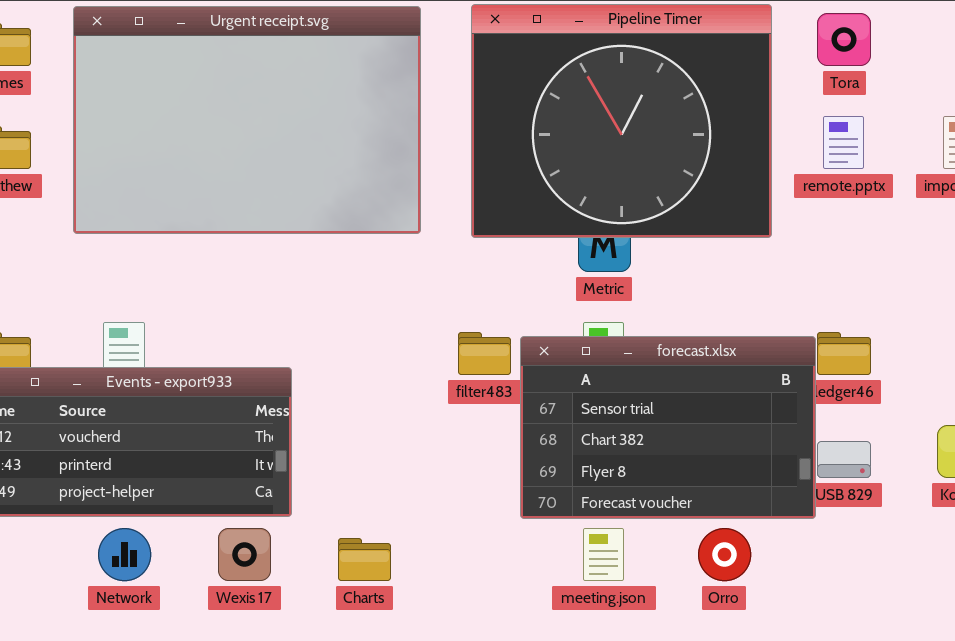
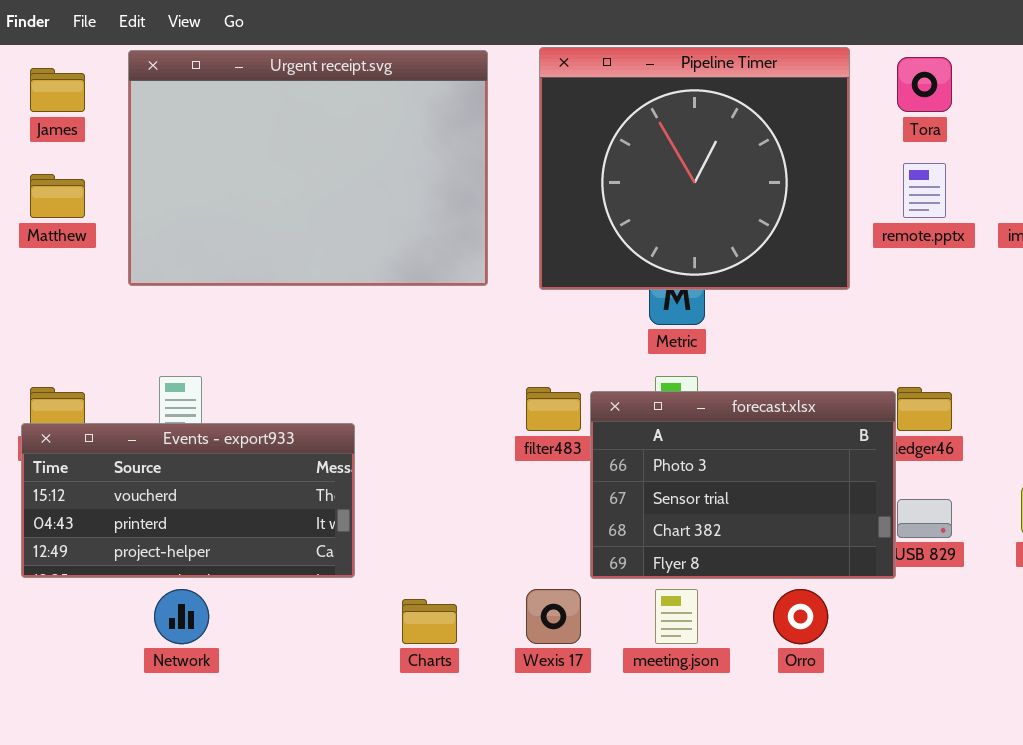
forecast.xlsx: [520,336,816,519] -> [590,391,896,579], scrolled up 1 row
Wexis 17: [218,528,271,581] -> [526,589,581,644], moved

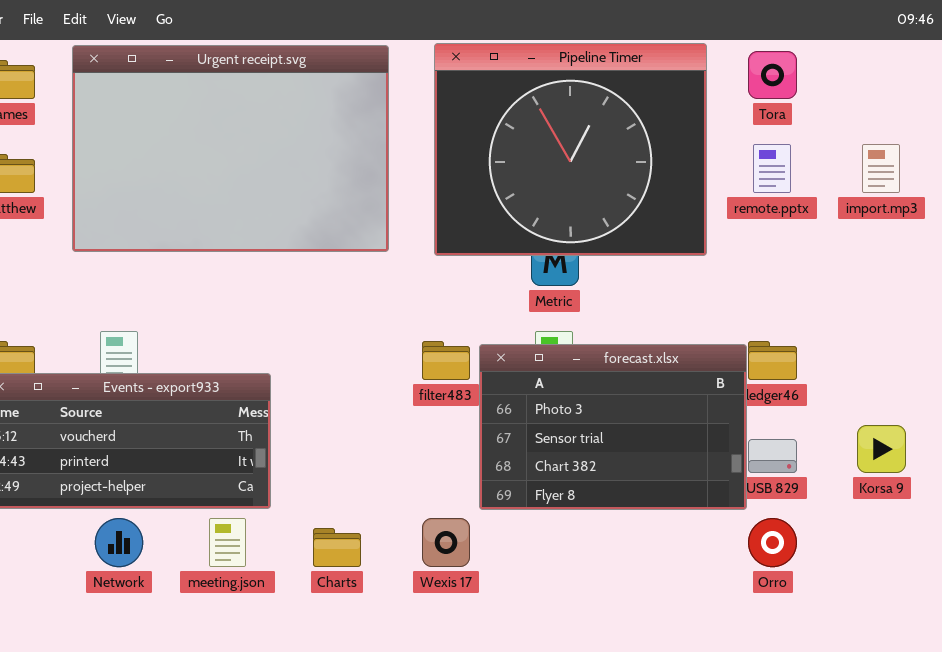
meeting.json: [655,589,698,644] -> [209,518,246,567], moved
Orro: [773,589,828,644] -> [748,518,797,567], moved

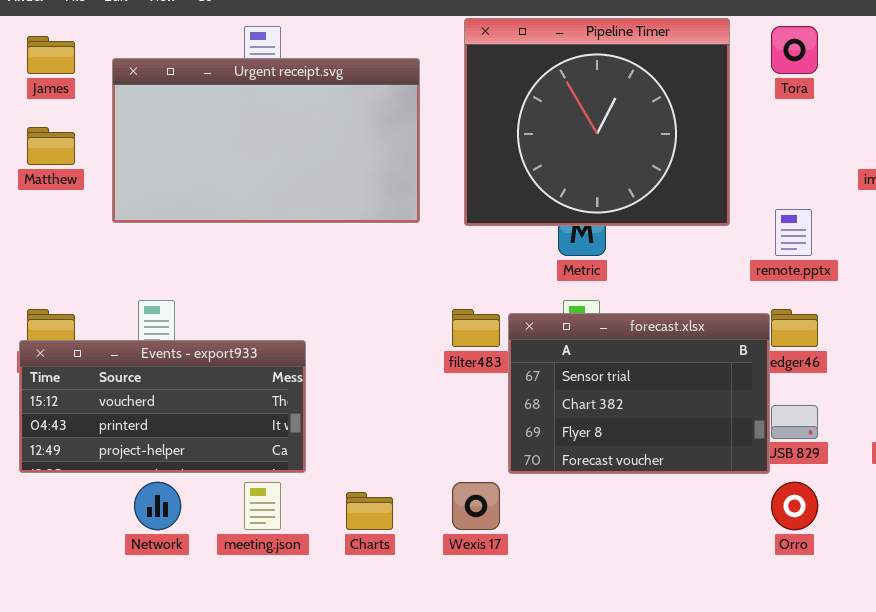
Urgent receipt.svg: [72,45,389,252] -> [112,58,420,223], resized
remote.pptx: [753,144,791,193] -> [775,209,812,256], moved
forecast.xlsx: [479,344,747,510] -> [508,313,770,474], scrolled down 1 row

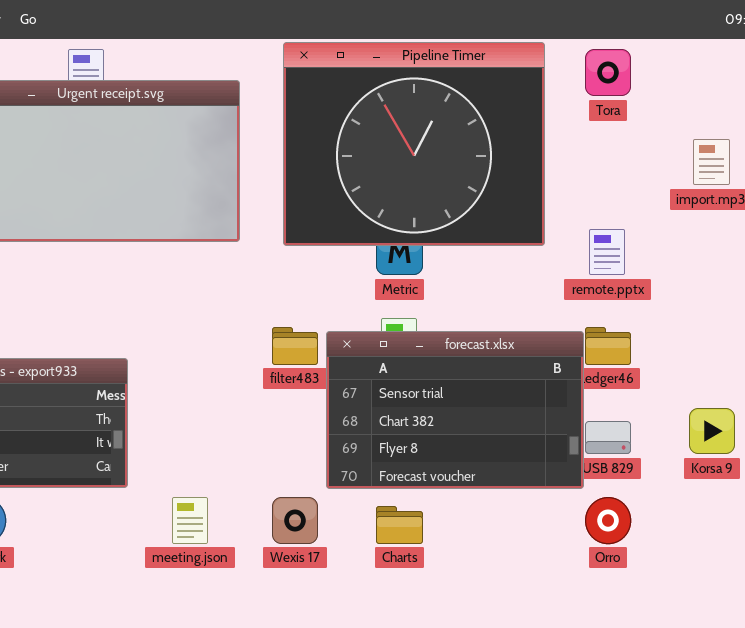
meeting.json: [244,482,281,530] -> [172,497,208,544], moved
Charts: [346,492,393,530] -> [376,506,423,544], moved

